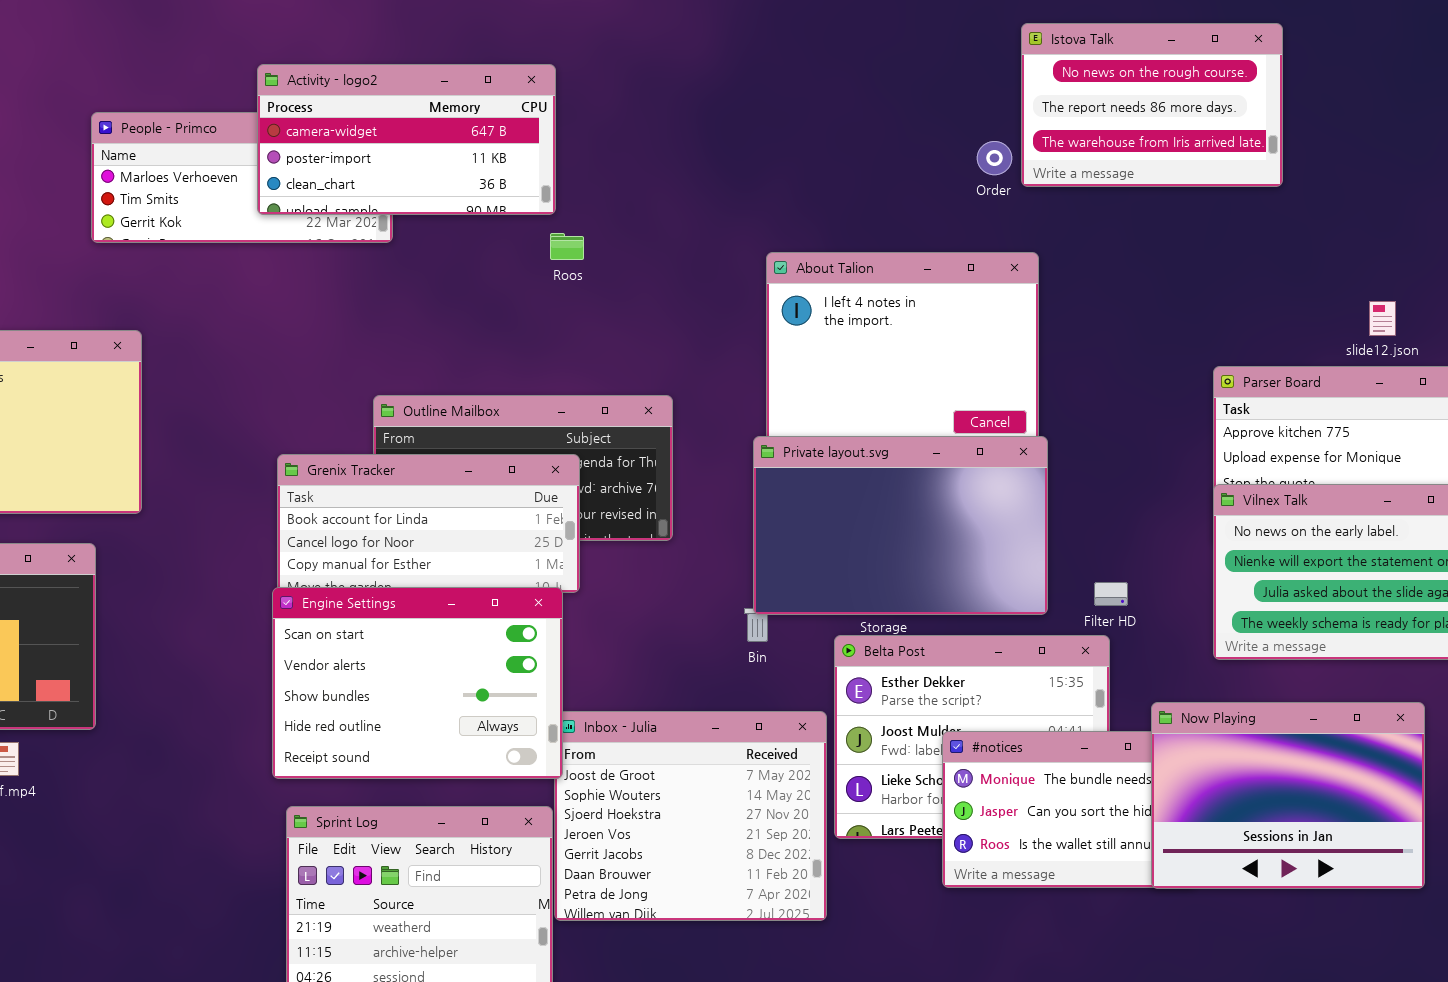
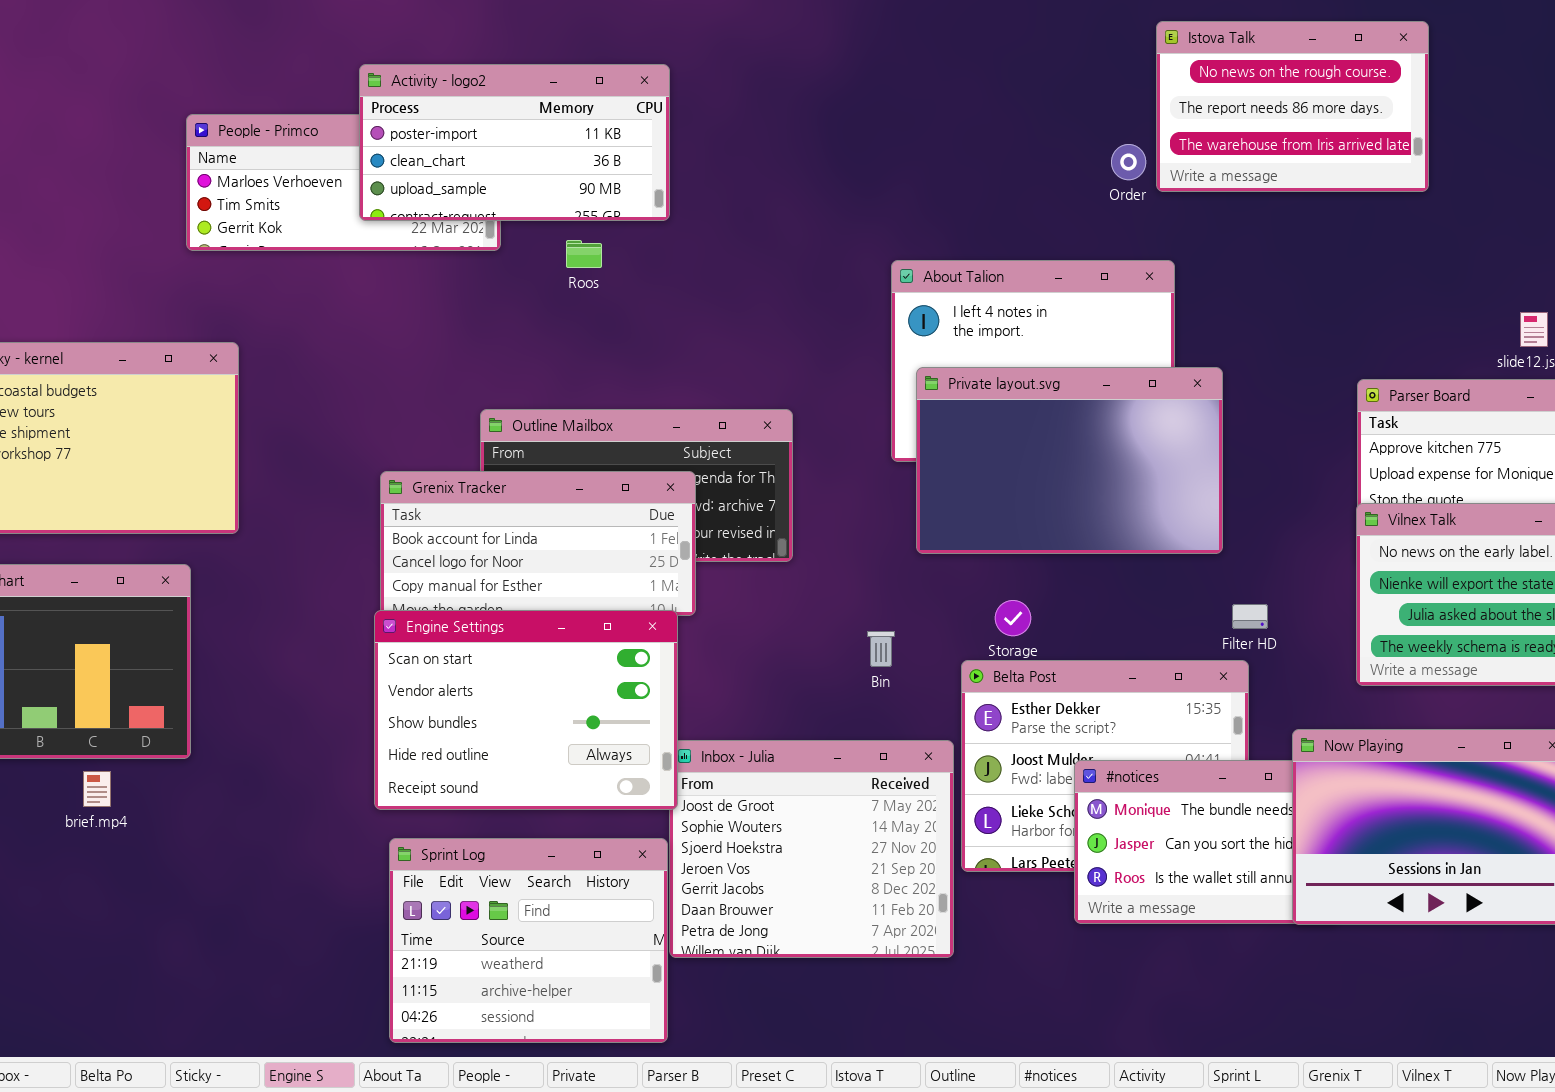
Activity - logo2: [257,64,556,215] -> [359,64,670,221], scrolled down 1 row
Roos: [550,233,584,260] -> [566,240,602,268], moved
Private layout.svg: [753,436,1048,615] -> [916,367,1223,554], moved

